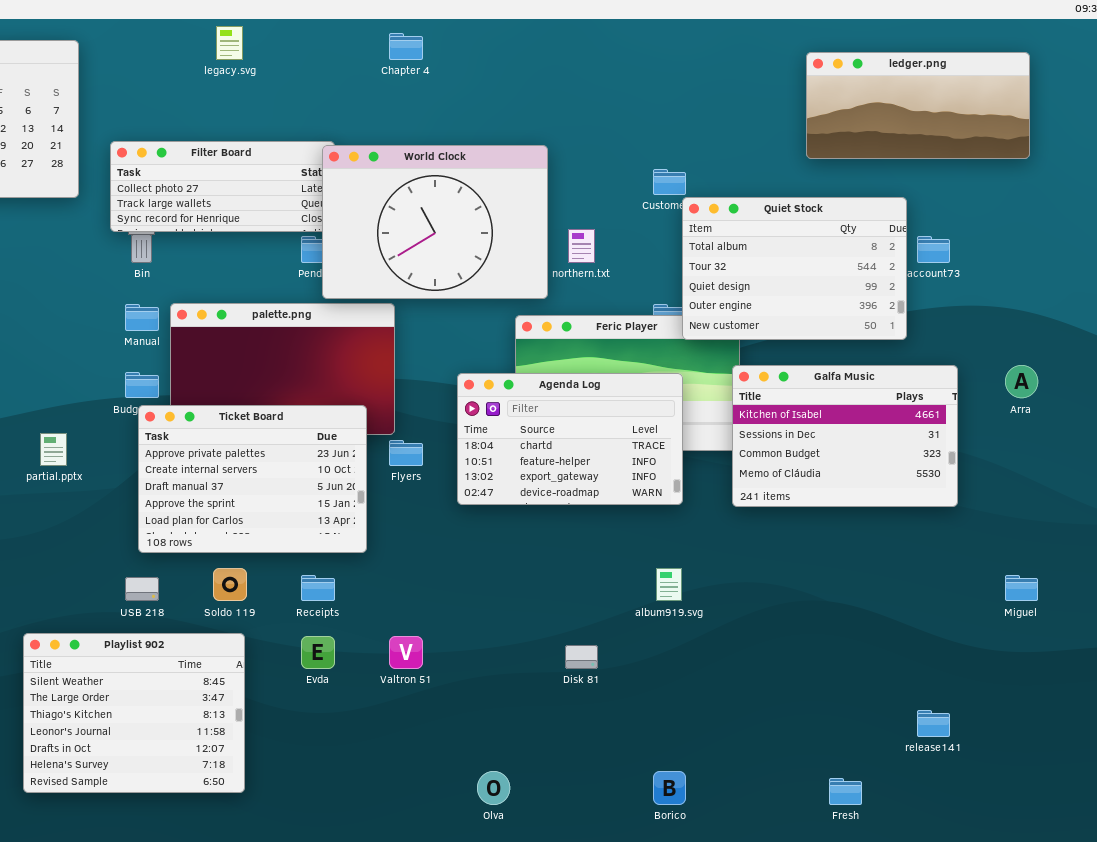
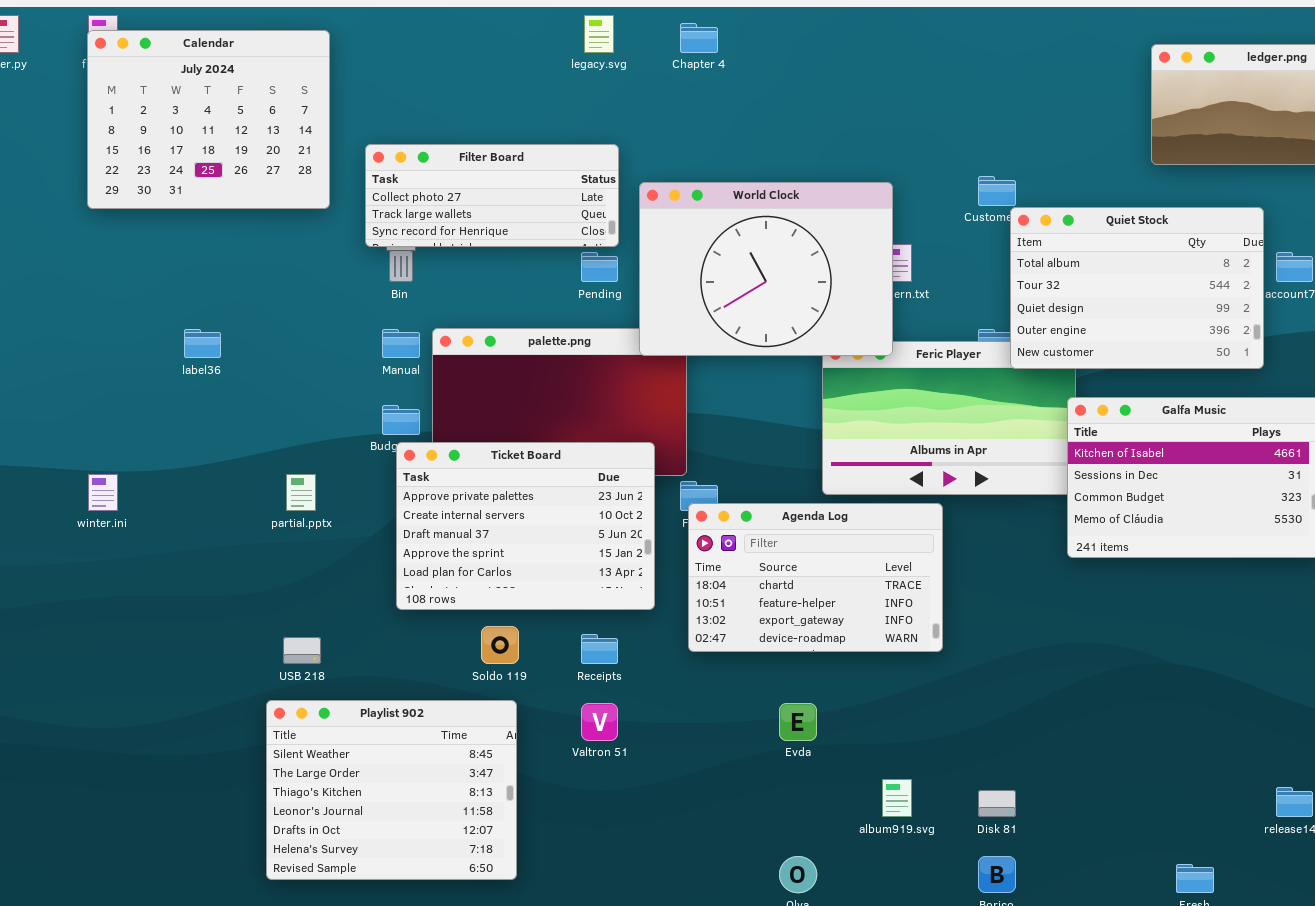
legacy.svg: [216,26,243,60] -> [584,15,614,53], moved
World Clock: [322,145,548,299] -> [639,182,893,356], moved
Agenda Log: [457,373,683,505] -> [688,503,943,652], moved
album919.svg: [656,568,682,601] -> [882,779,912,817], moved
USB 218: [125,577,159,601] -> [283,637,321,664], moved
Evda: [301,636,335,669] -> [779,703,817,741], moved
Valtron 51: [389,636,423,669] -> [581,703,618,741], moved
Disk 81: [565,645,598,669] -> [978,790,1016,817], moved

